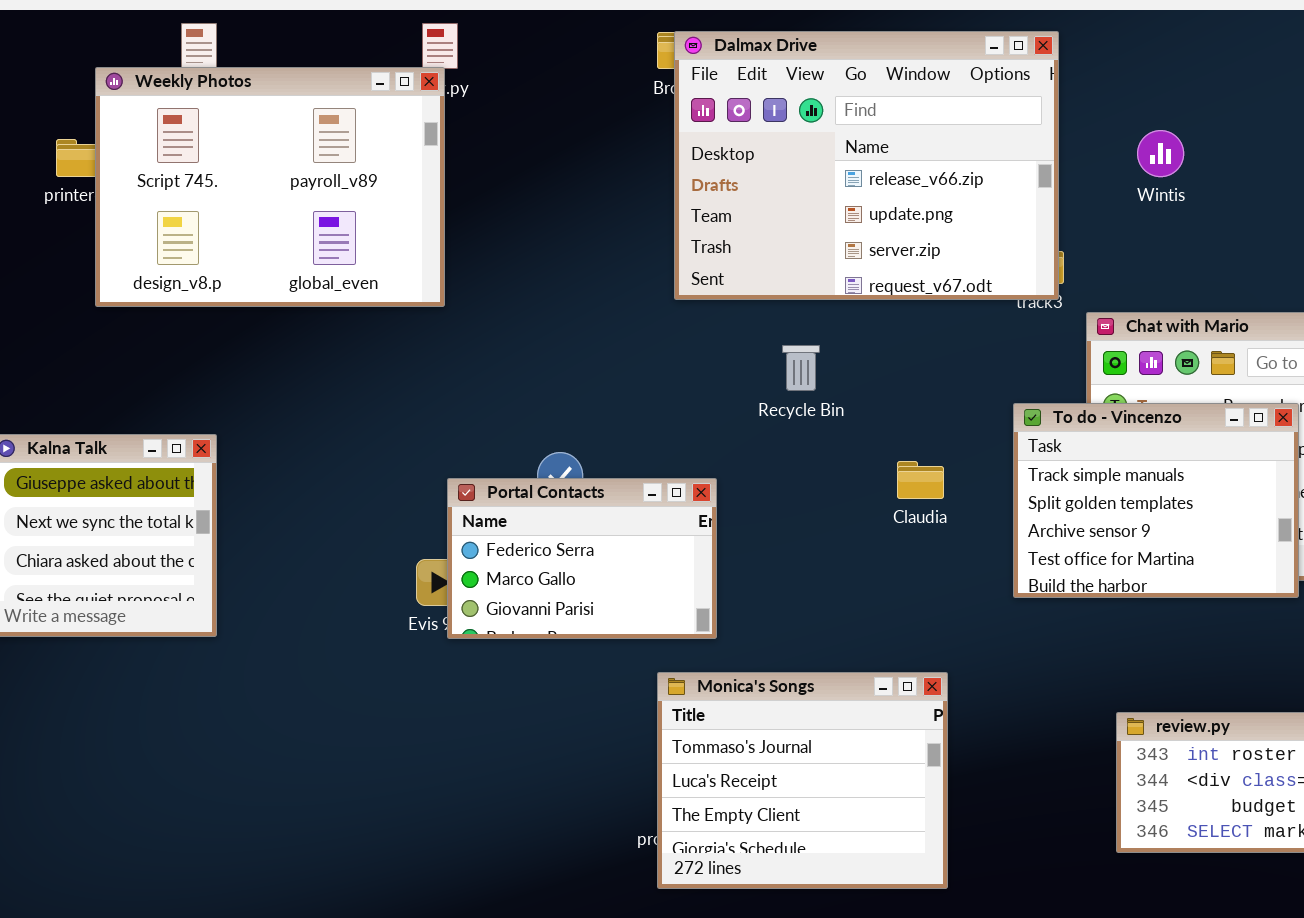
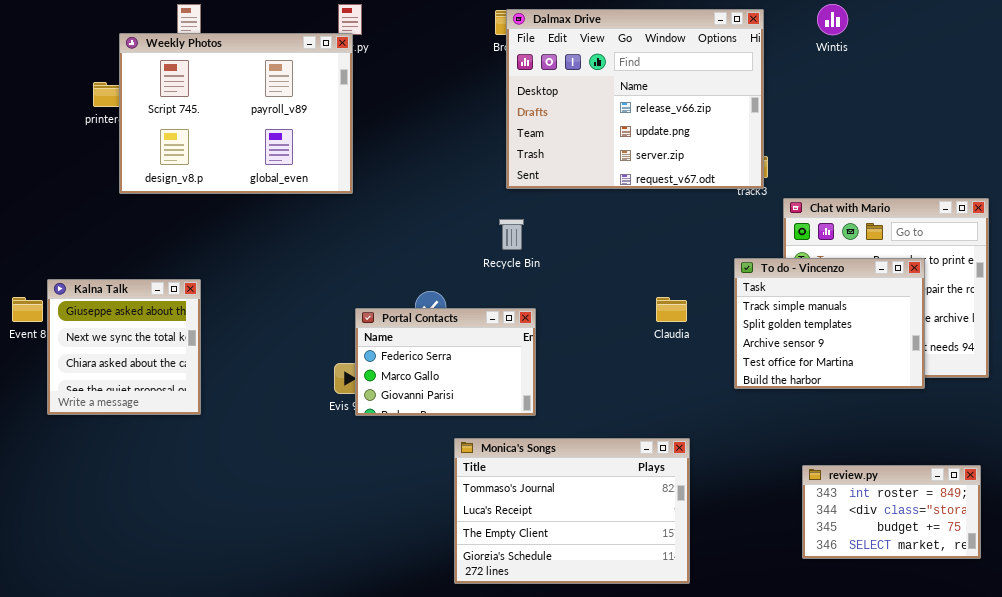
Wintis: [1137,130,1184,177] -> [817,4,848,35], moved
Recycle Bin: [782,345,820,391] -> [499,219,524,250], moved
Monica's Songs: [657,672,948,889] -> [454,438,690,584], resized

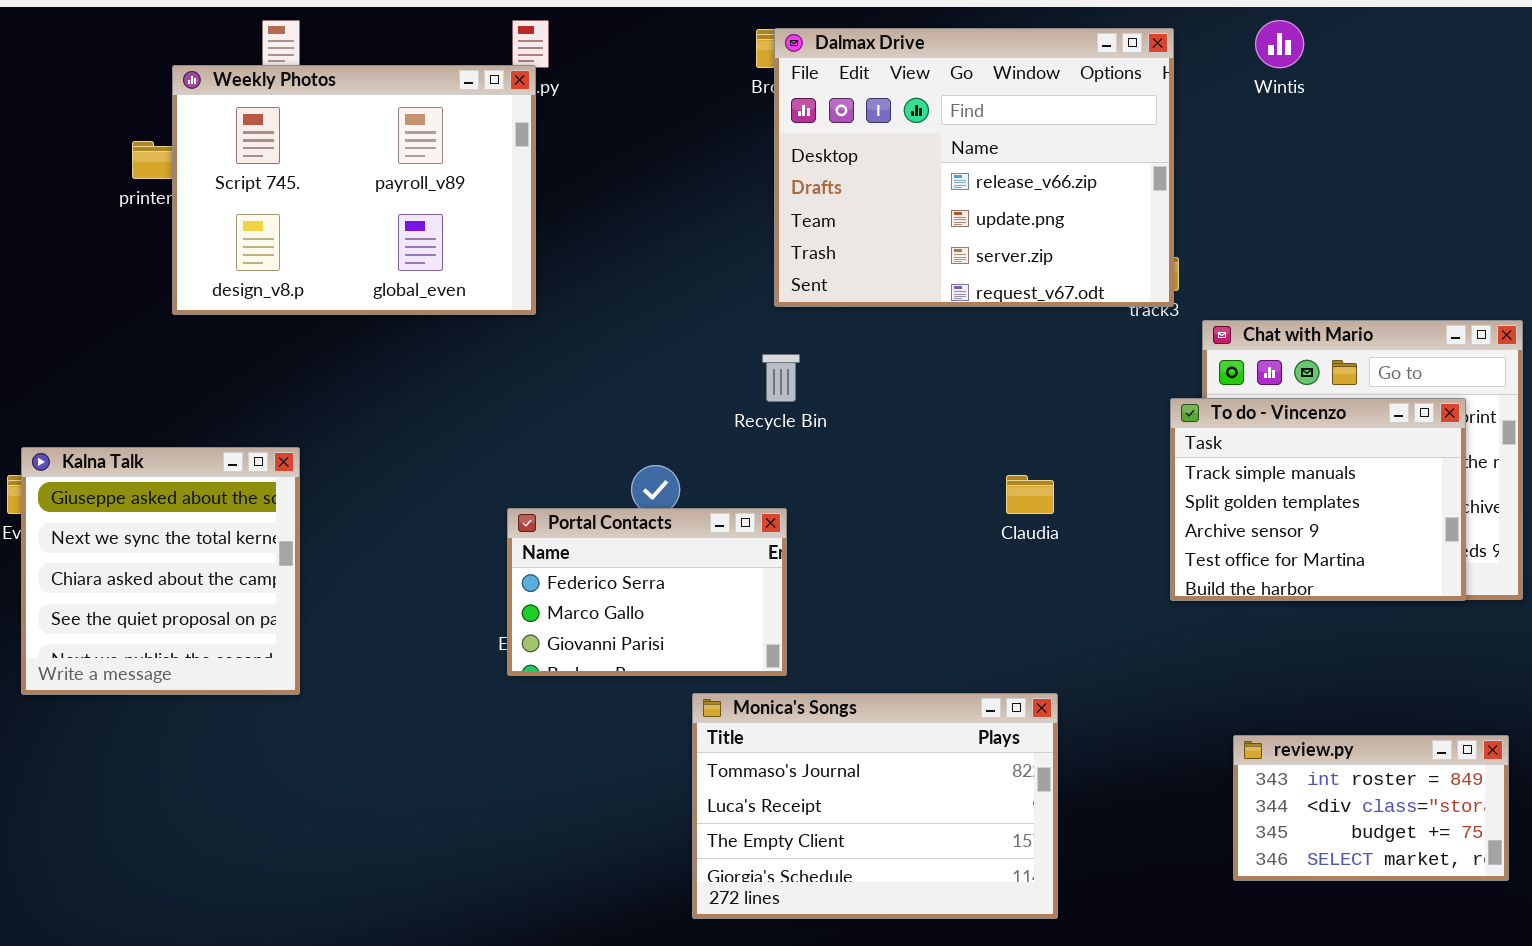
To do - Vincenzo: [734,258,925,389] -> [1170,398,1466,601], moved
Kalna Talk: [47,279,201,415] -> [21,447,300,695], resized
Portal Contacts: [355,308,536,416] -> [507,508,787,676], moved

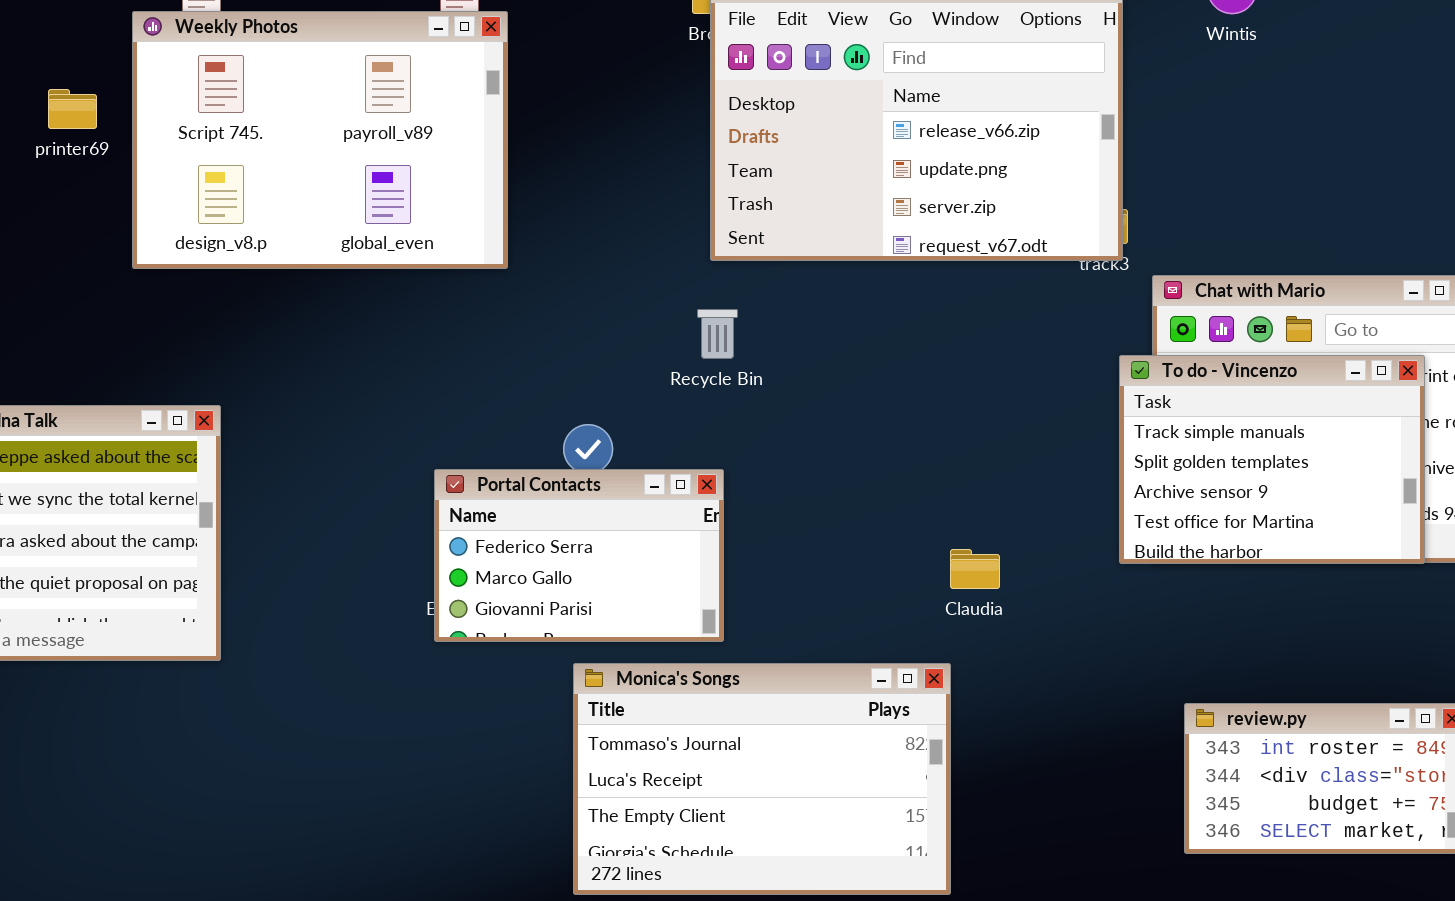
Weekly Photos: [172,65,536,315] -> [132,11,508,269], moved
Claudia: [1006,475,1054,514] -> [950,549,1000,589], moved
Monica's Songs: [692,693,1058,919] -> [573,663,951,895], moved

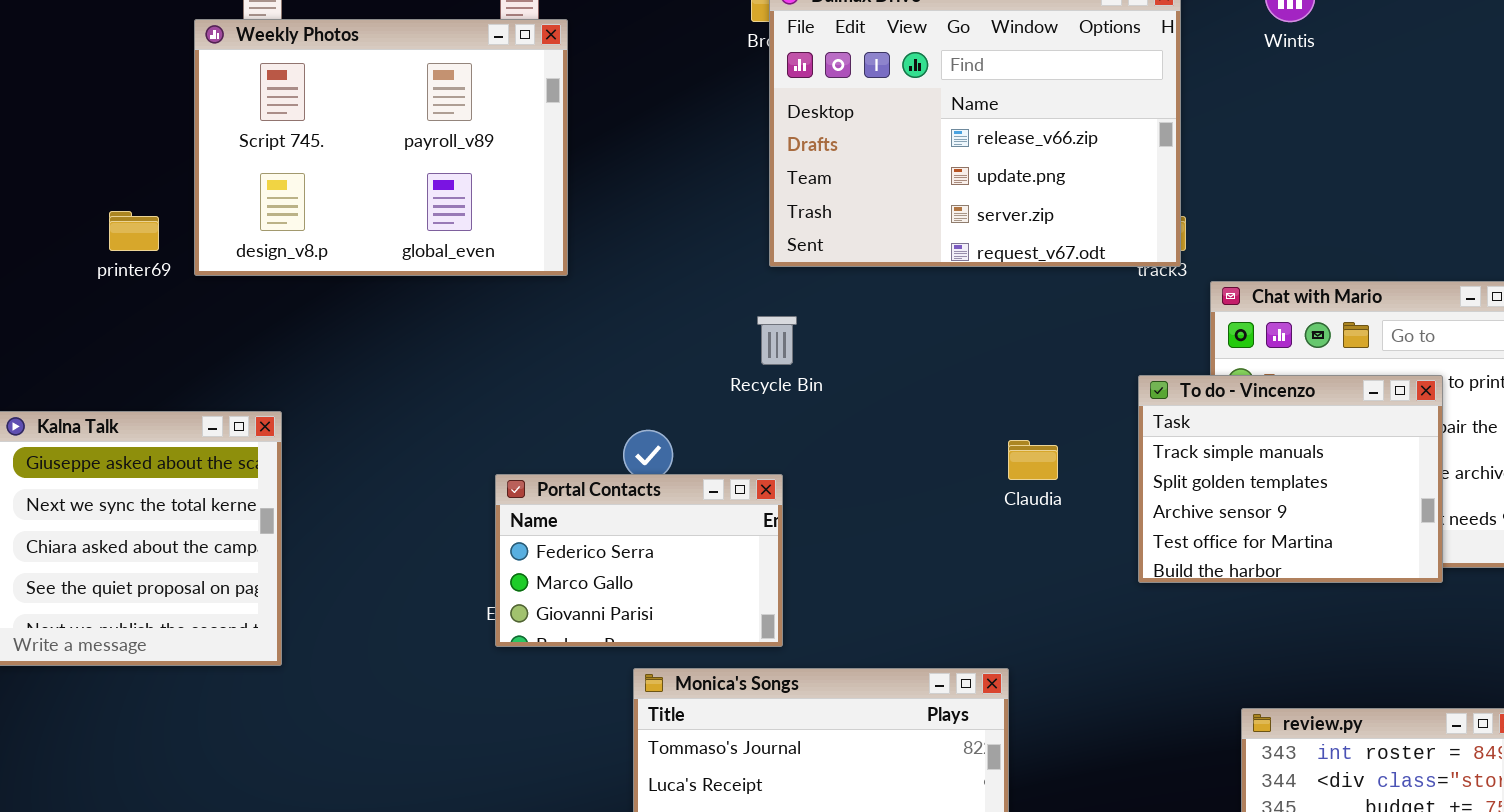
printer69: [48,89,97,129] -> [109,211,159,251], moved
To do - Vincenzo: [1119,355,1425,564] -> [1138,375,1443,583], moved
Claudia: [950,549,1000,589] -> [1008,440,1058,480], moved

